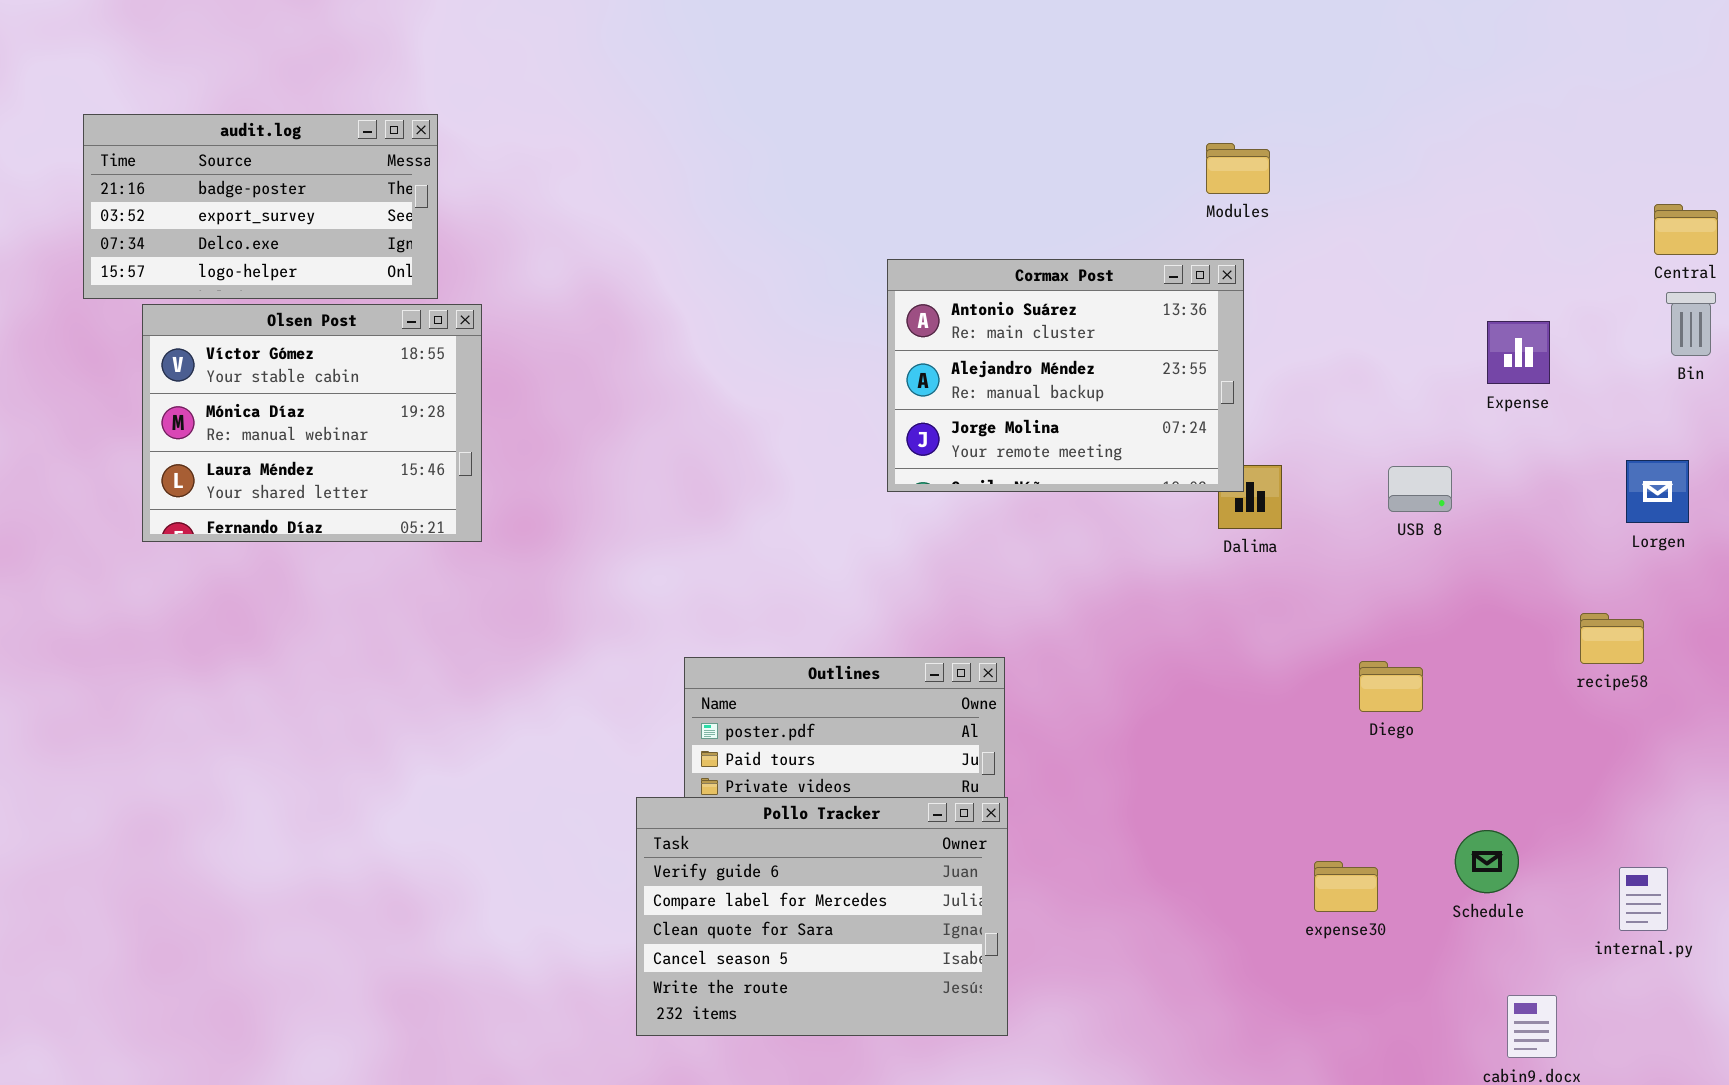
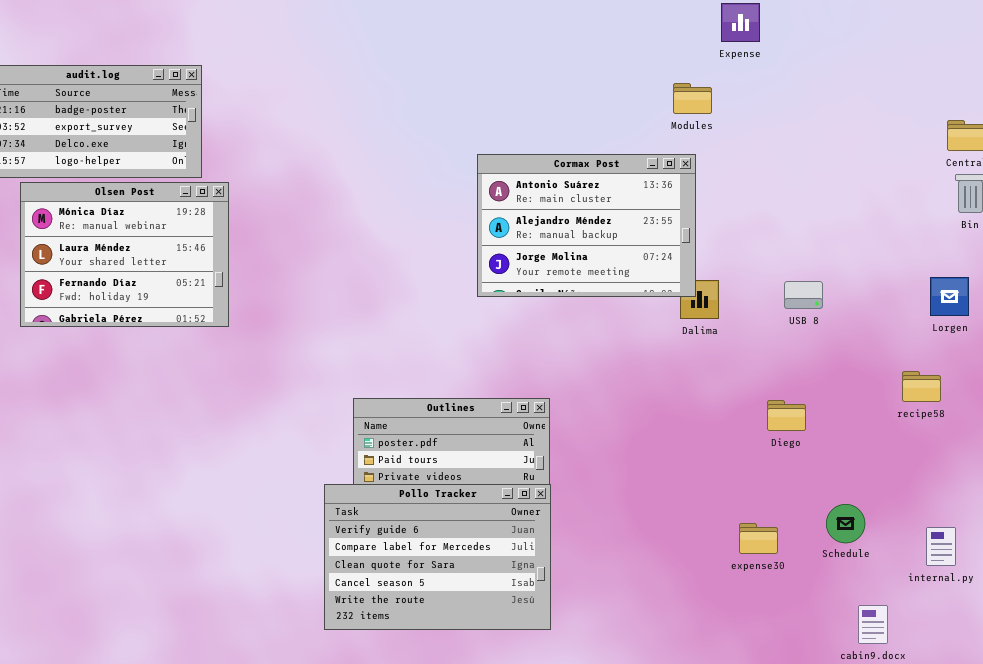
Olsen Post: [142,304,482,542] -> [20,182,229,327], scrolled down 1 row
Expense: [1487,321,1550,384] -> [721,3,760,42], moved

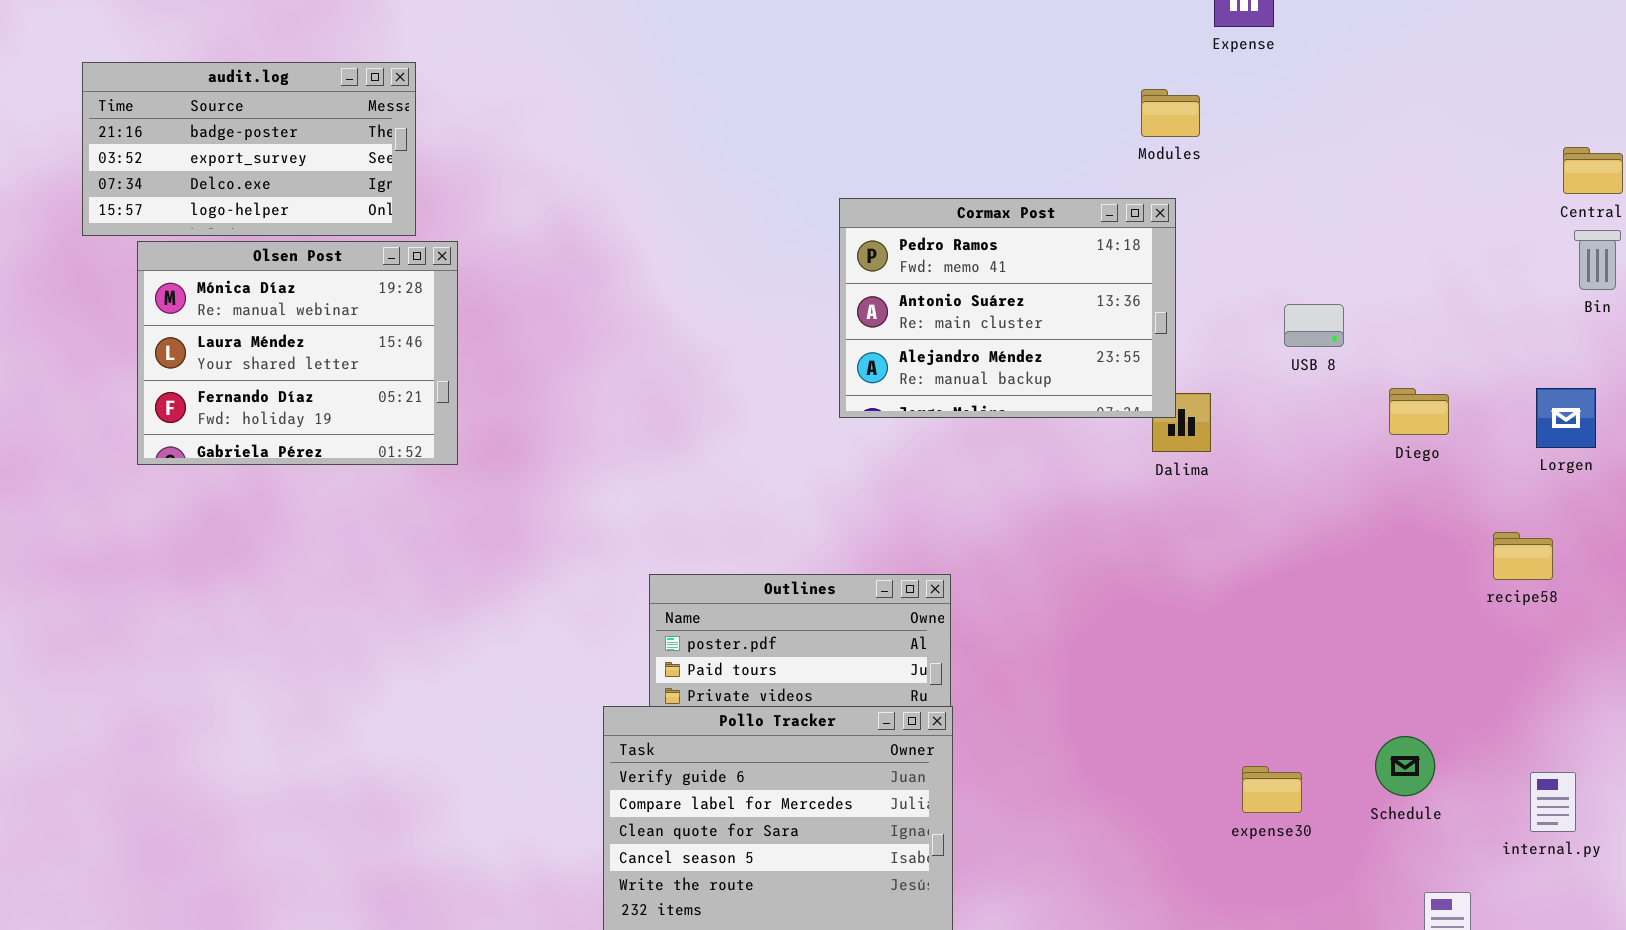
Cormax Post: [477,154,696,297] -> [839,198,1176,418], scrolled up 1 row
USB 8: [784,281,823,309] -> [1284,304,1344,347], moved
Diego: [767,400,806,431] -> [1389,388,1449,435], moved

